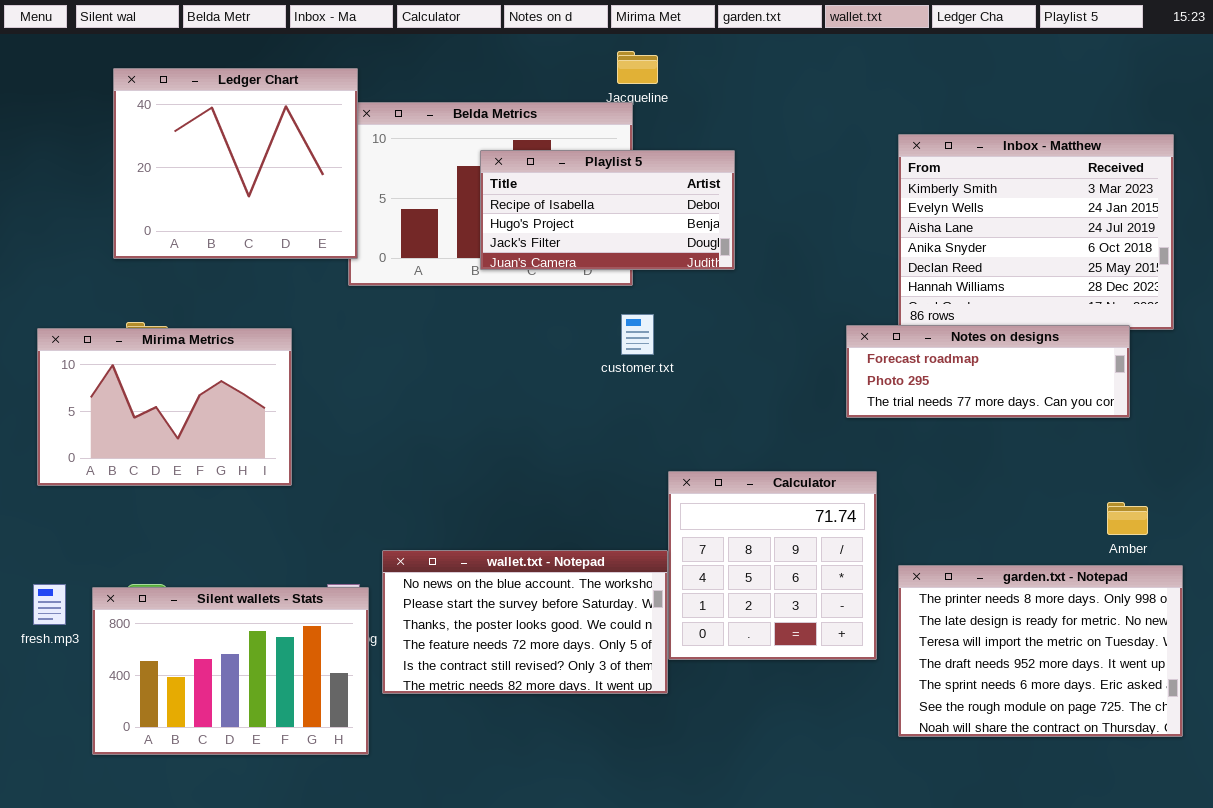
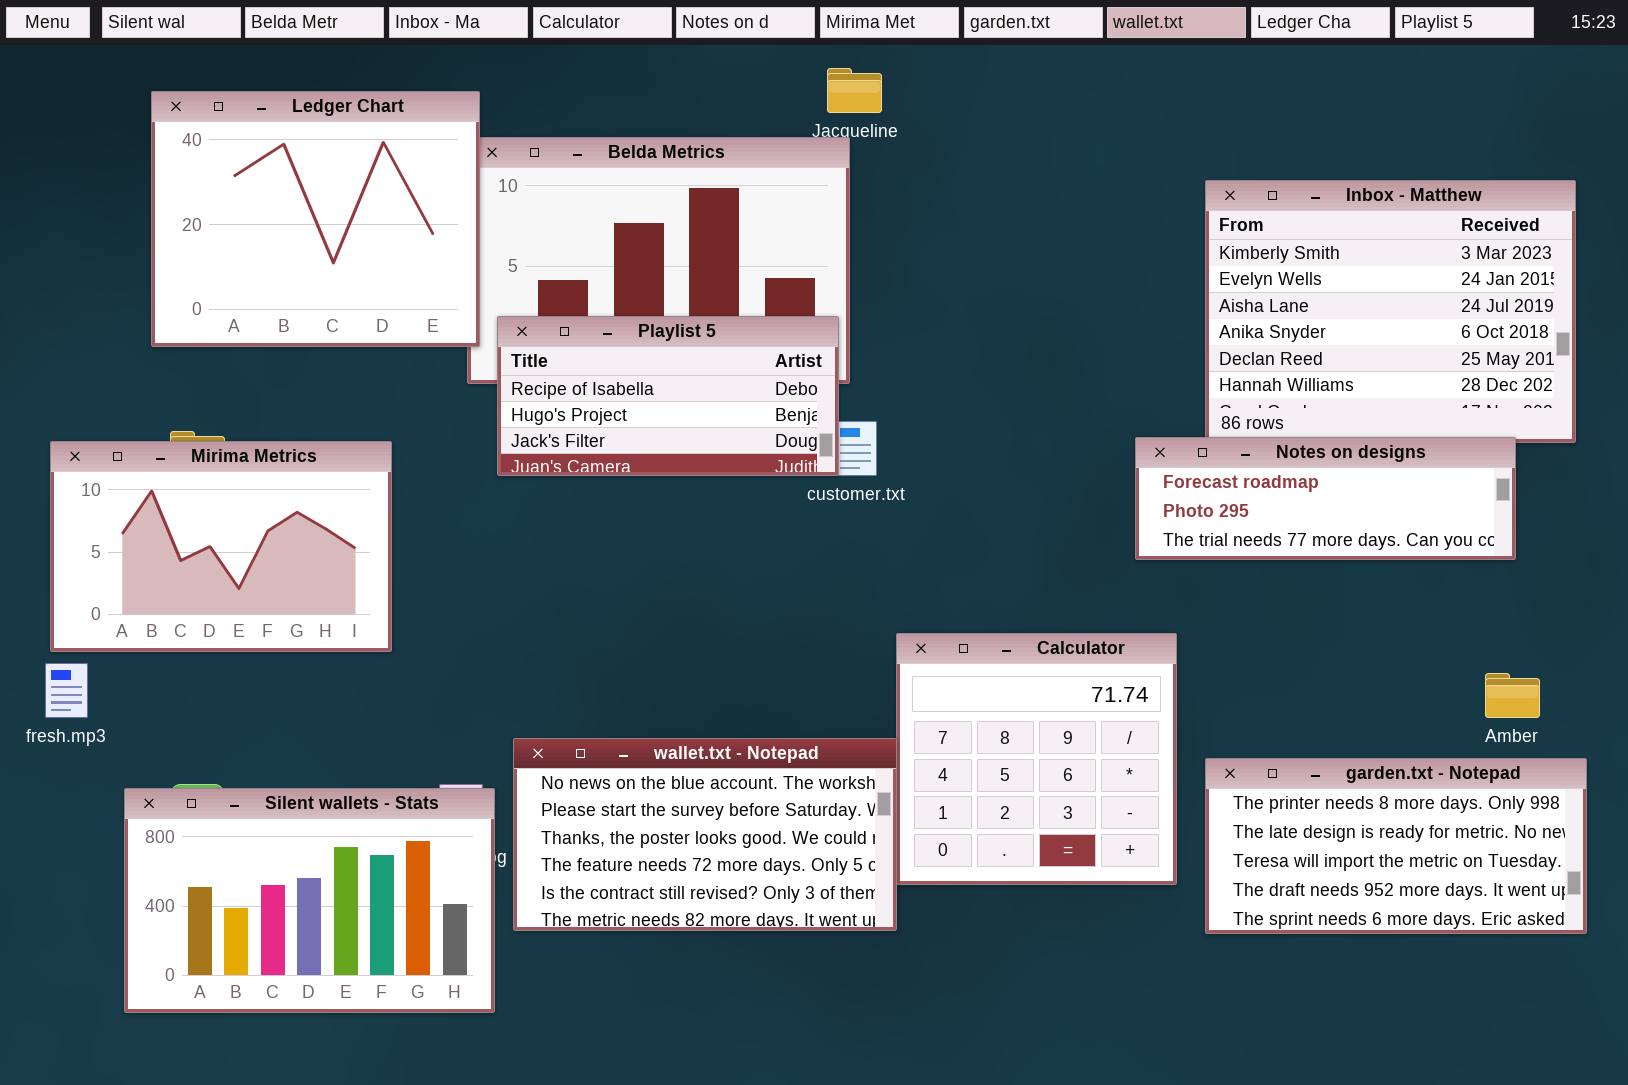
Playlist 5: [480,150,735,270] -> [497,316,839,476], moved
garden.txt - Notepad: [898,565,1183,737] -> [1205,758,1587,934], resized
fresh.mp3: [33,584,66,625] -> [45,663,88,718], moved

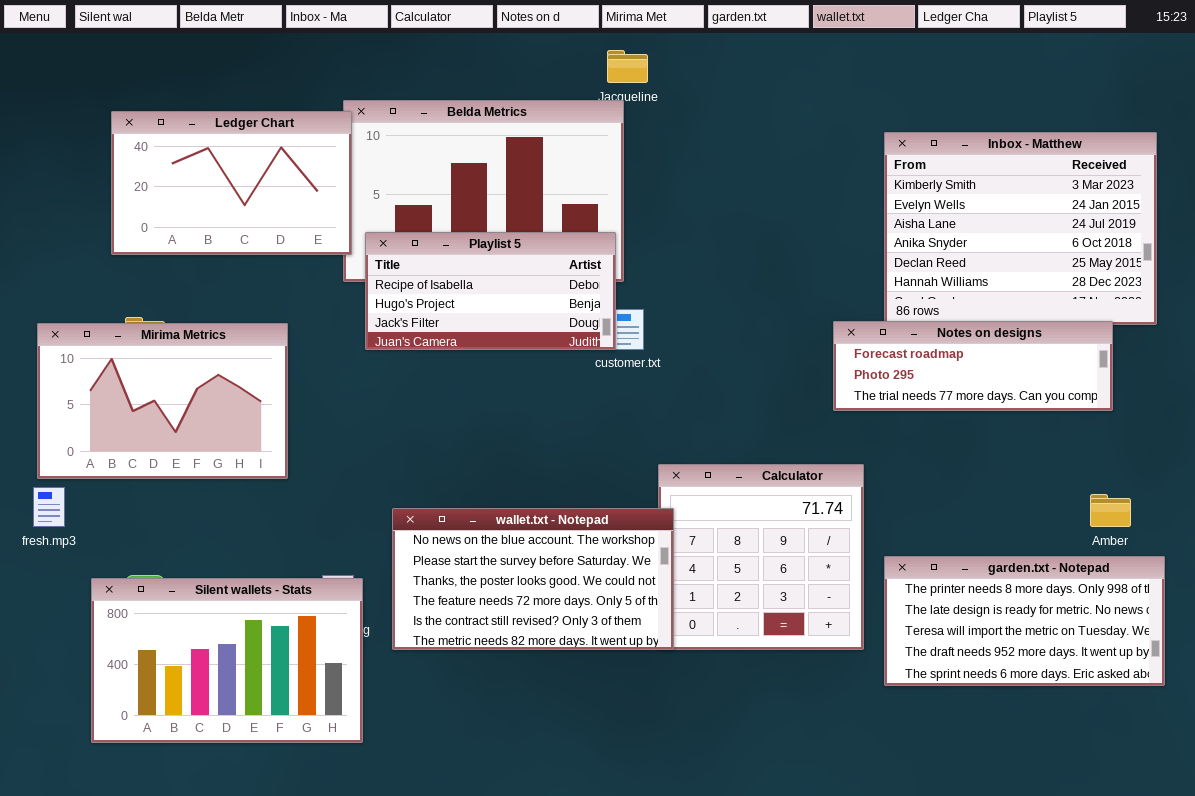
Ledger Chart: [151,91,480,347] -> [111,111,352,255], resized
wallet.txt - Notepad: [513,738,897,931] -> [392,508,674,650], moved

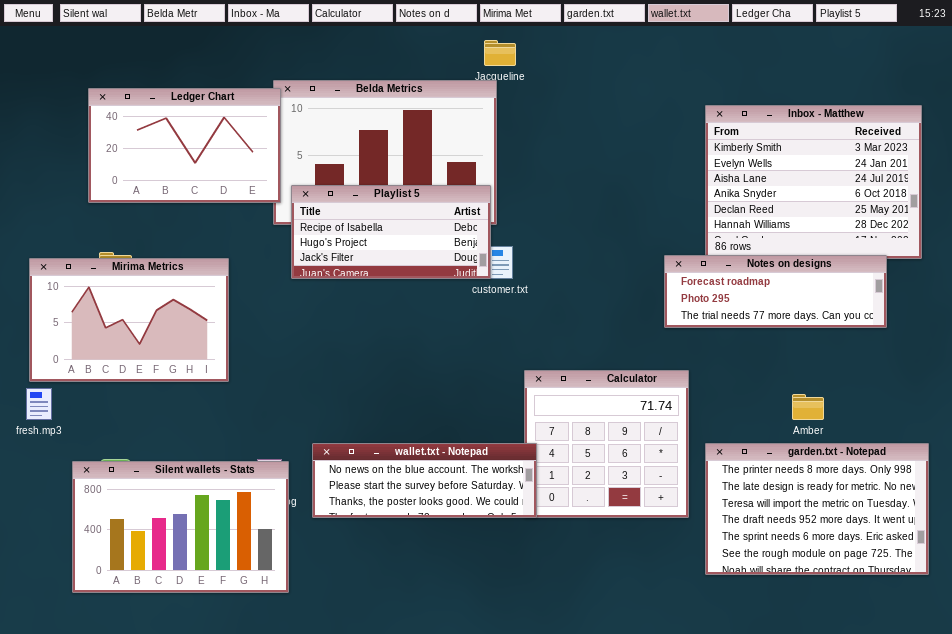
Amber: [1090,494,1131,527] -> [792,394,824,420], moved
wallet.txt - Notepad: [392,508,674,650] -> [312,443,537,518], resized
garden.txt - Notepad: [884,556,1165,686] -> [705,443,929,575], resized

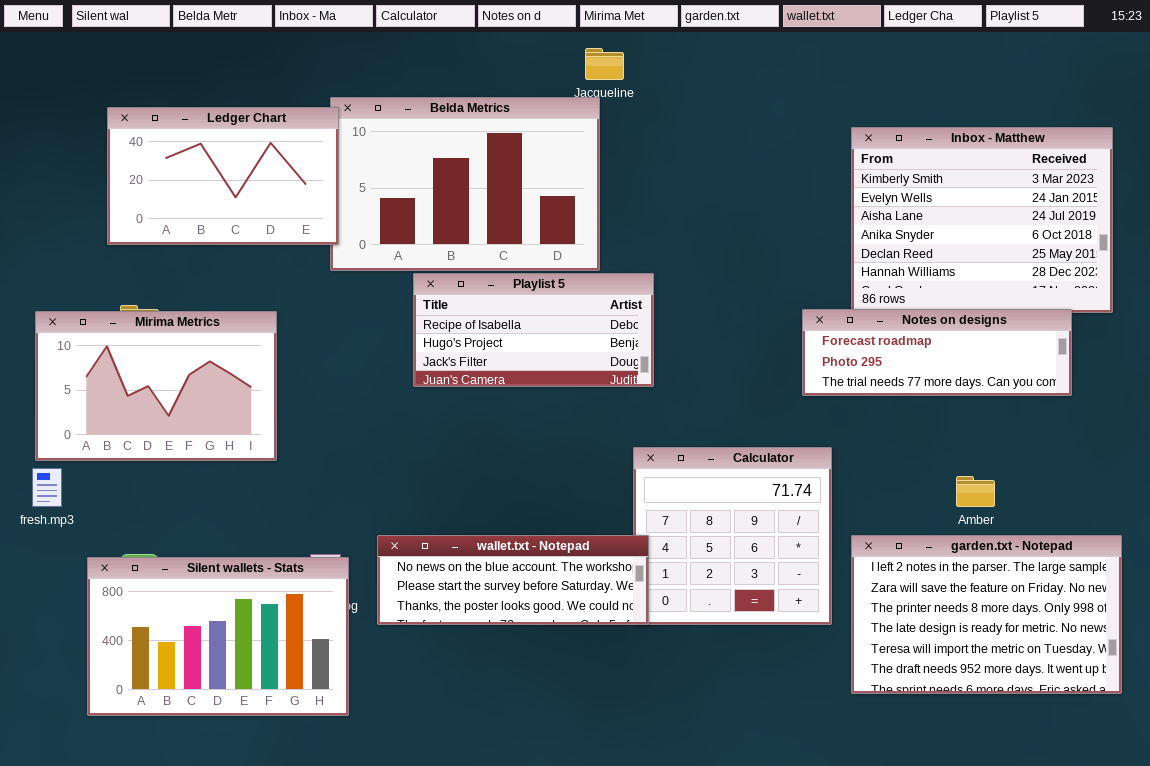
Playlist 5: [291,185,491,279] -> [413,273,654,387], moved
garden.txt - Notepad: [705,443,929,575] -> [851,535,1122,694], scrolled up 2 rows

